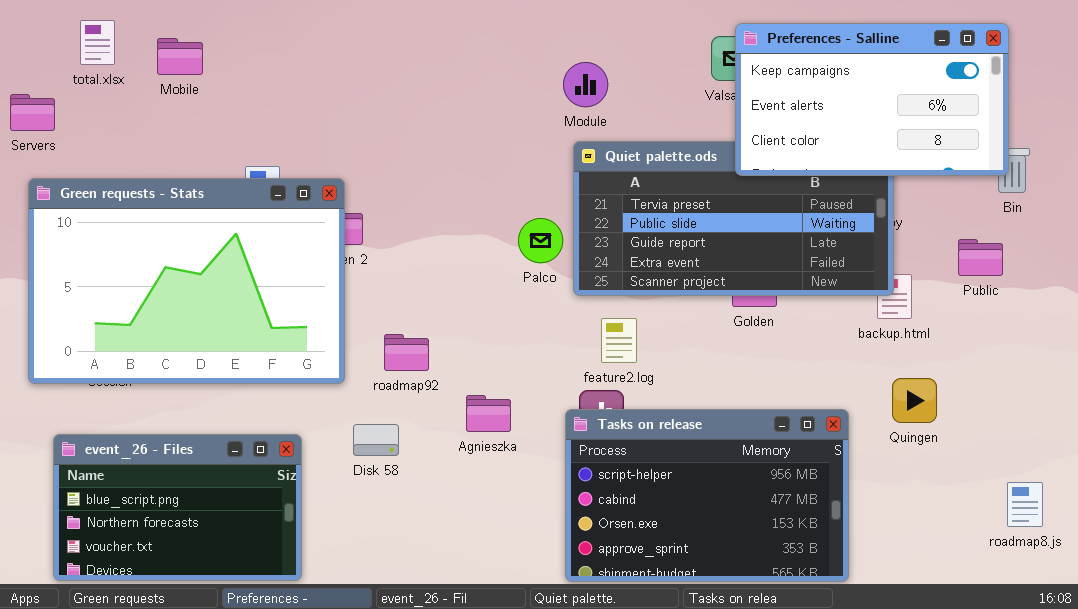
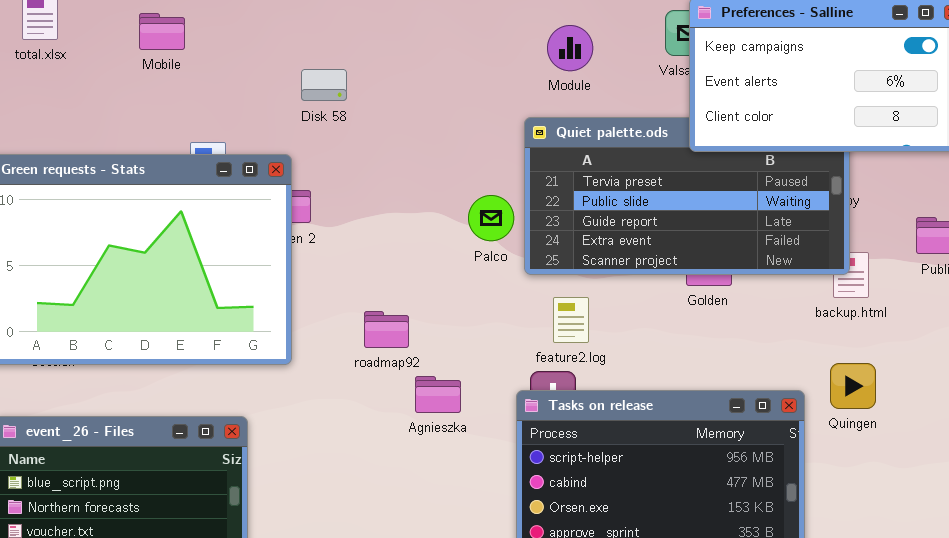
Mobile: [157,38,203,75] -> [139,13,185,50], moved
Module: [563,62,608,107] -> [547,25,593,71], moved
roadmap92: [384,334,429,371] -> [364,311,409,348], moved
Quingen: [892,378,937,423] -> [830,363,876,409], moved
Disk 58: [353,424,399,456] -> [301,69,347,101], moved

